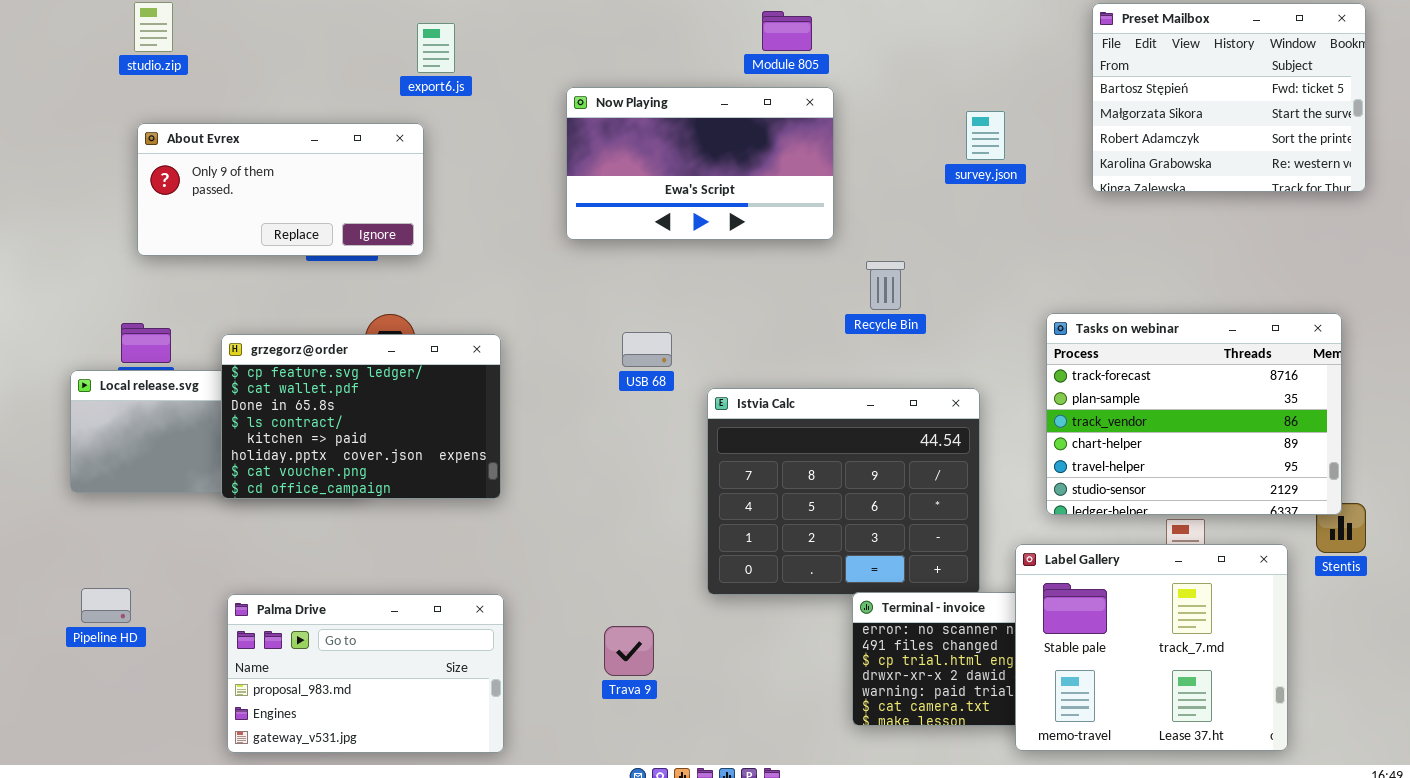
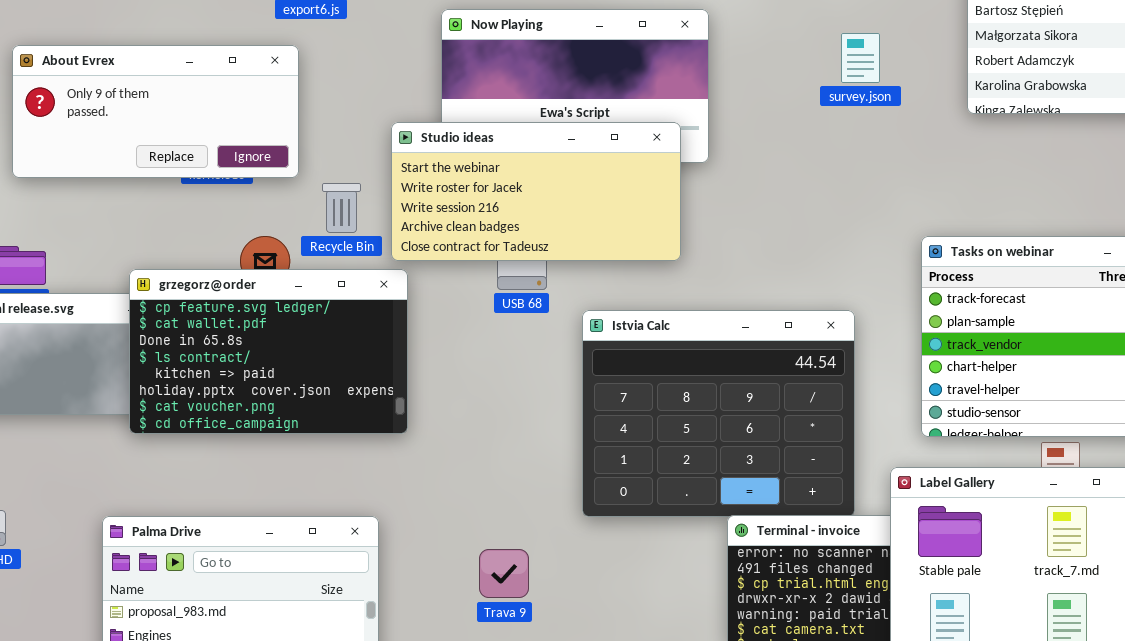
Studio ideas: none -> [391,122,681,261], opened
Recycle Bin: [866,261,905,310] -> [322,183,361,233], moved
grzegorz@order: [221,334,501,499] -> [129,269,408,434], moved

